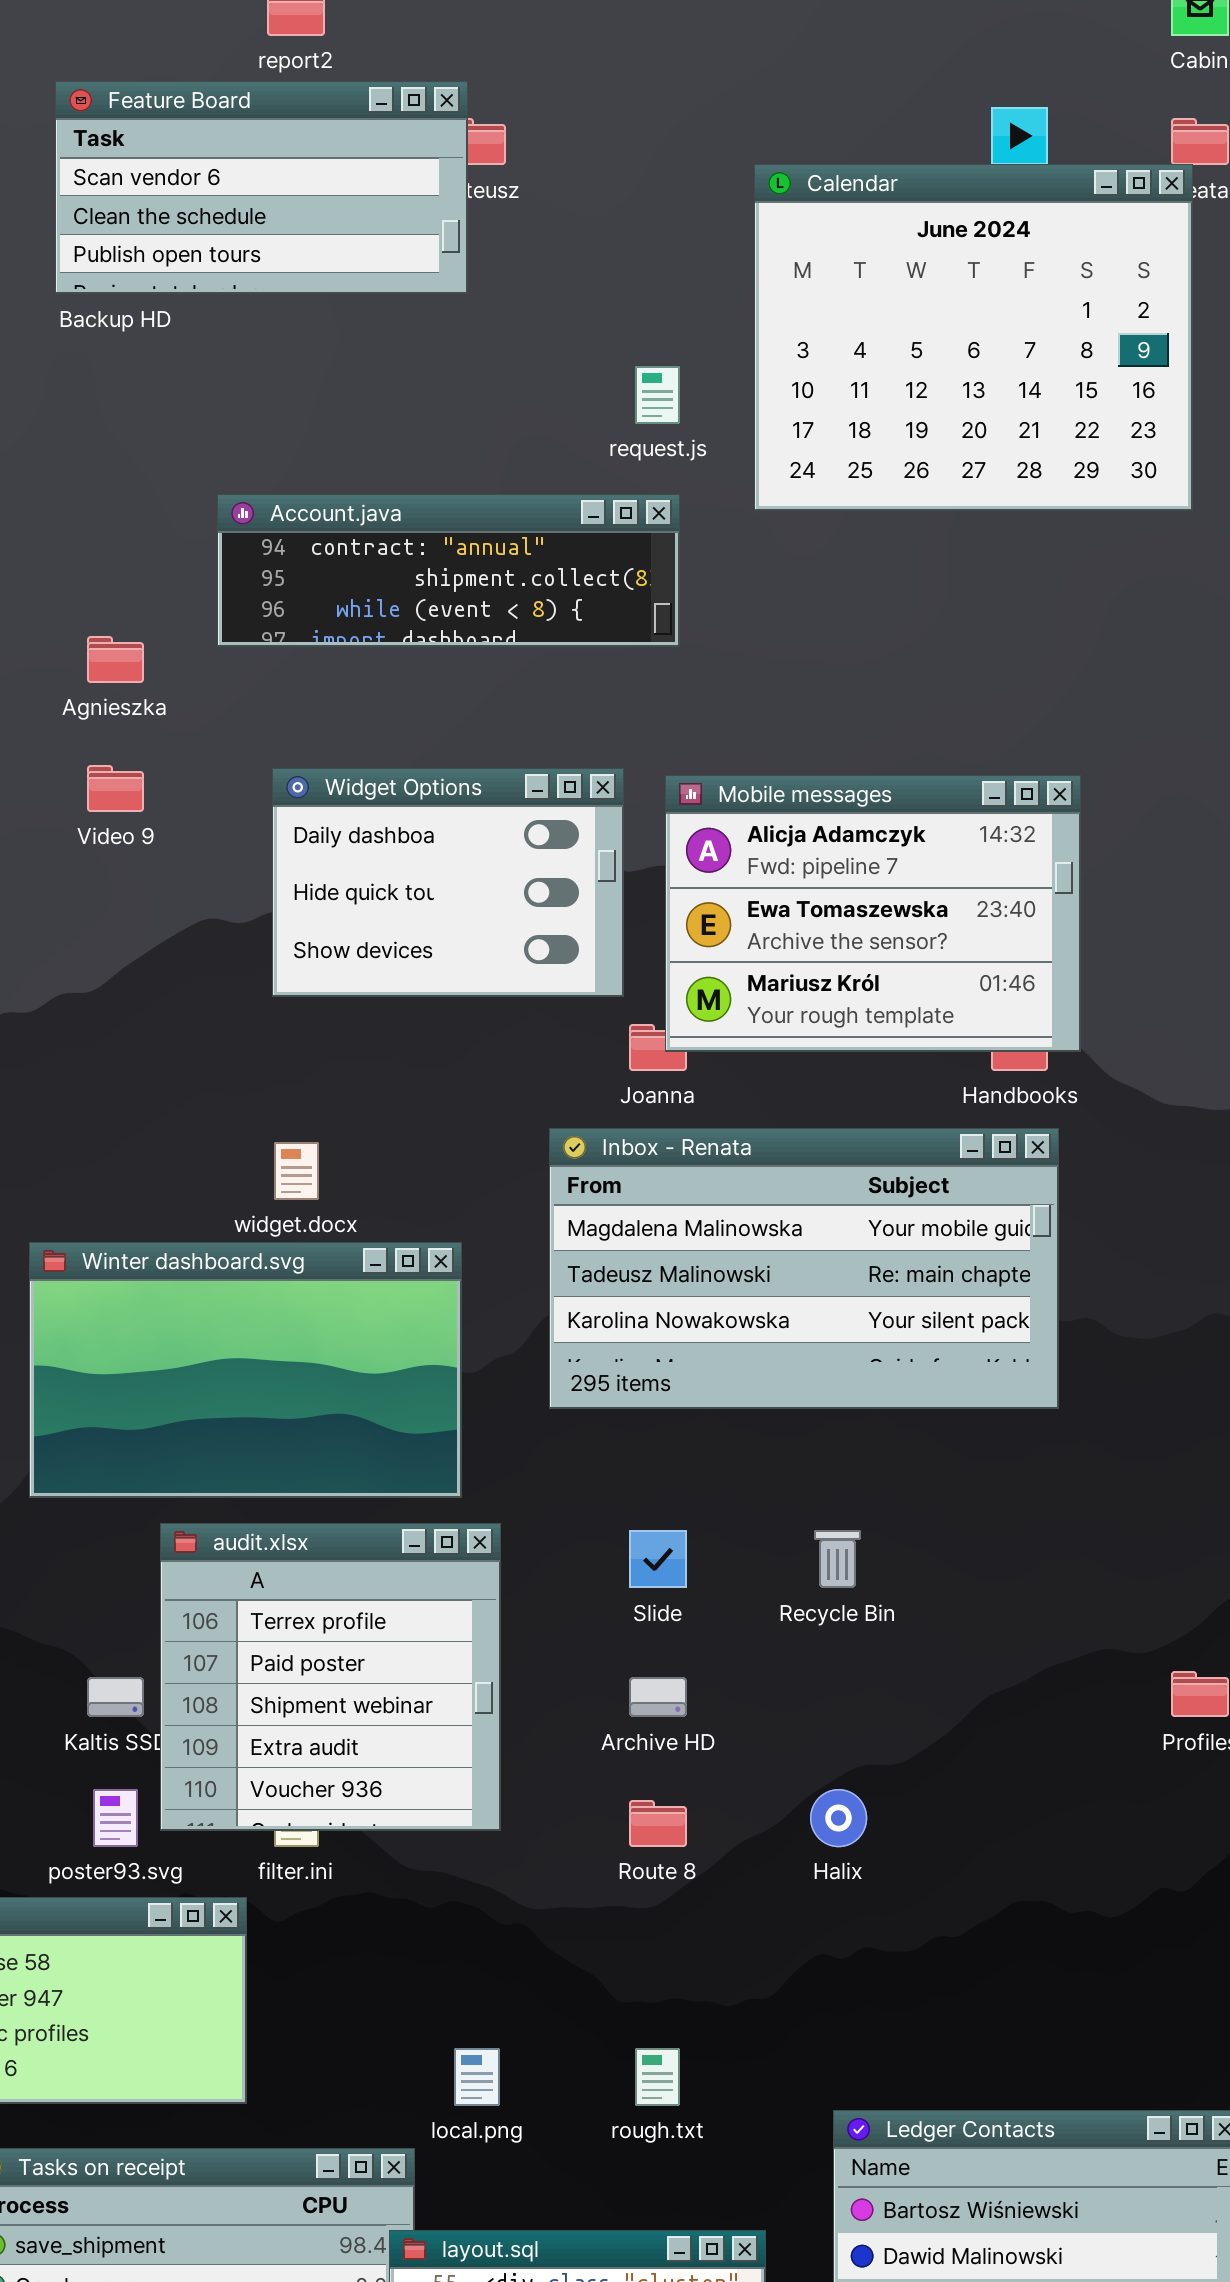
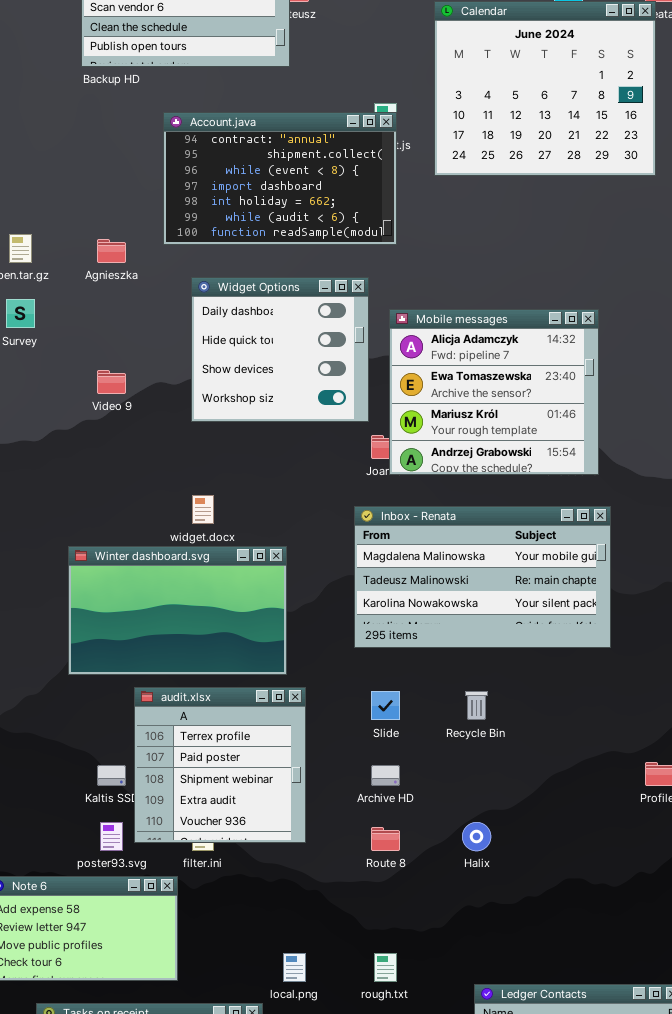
Account.java: [217,494,680,647] -> [163,112,397,245], resized
Video 9: [87,765,144,812] -> [97,370,126,394], moved
Widget Options: [272,768,624,997] -> [191,277,369,422], resized
Mobile messages: [665,775,1081,1052] -> [389,309,599,475], resized
Inbox - Renata: [549,1128,1059,1409] -> [354,506,611,648], moved

